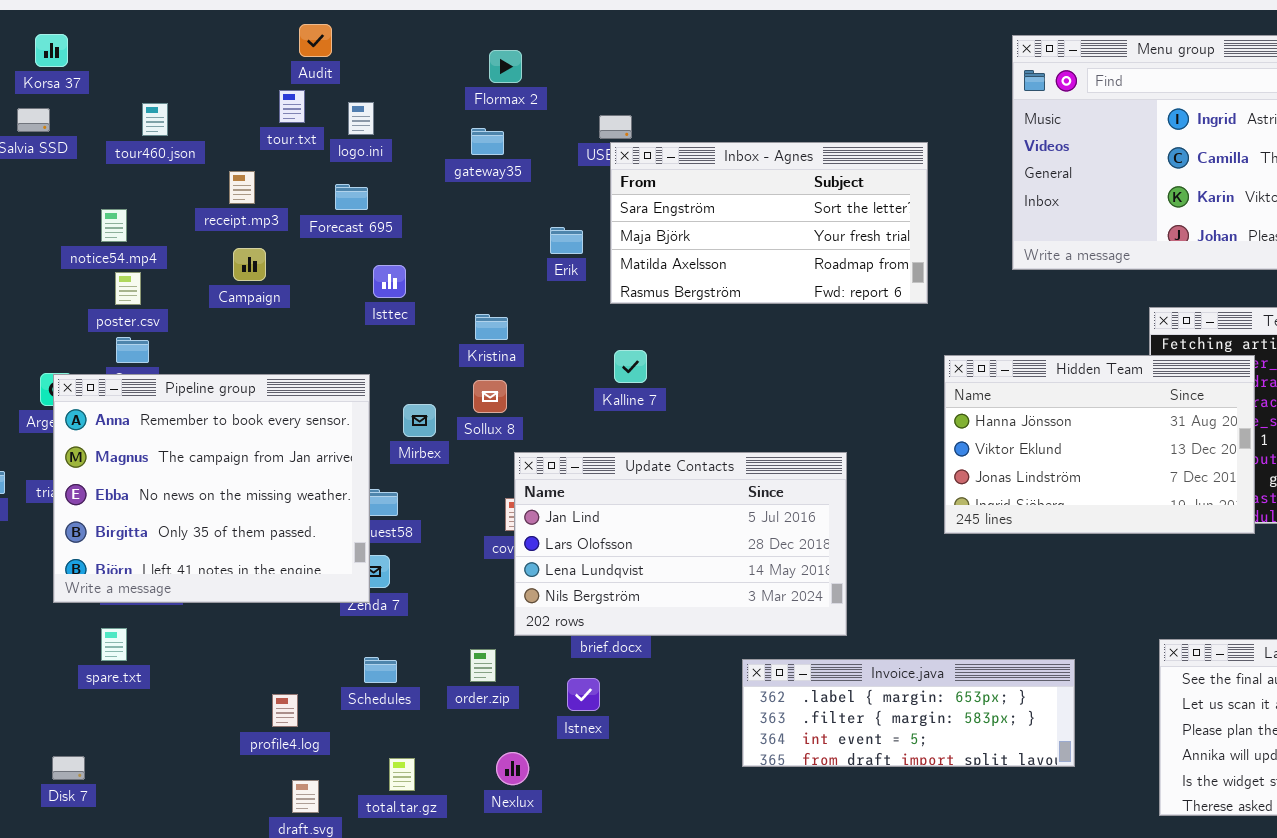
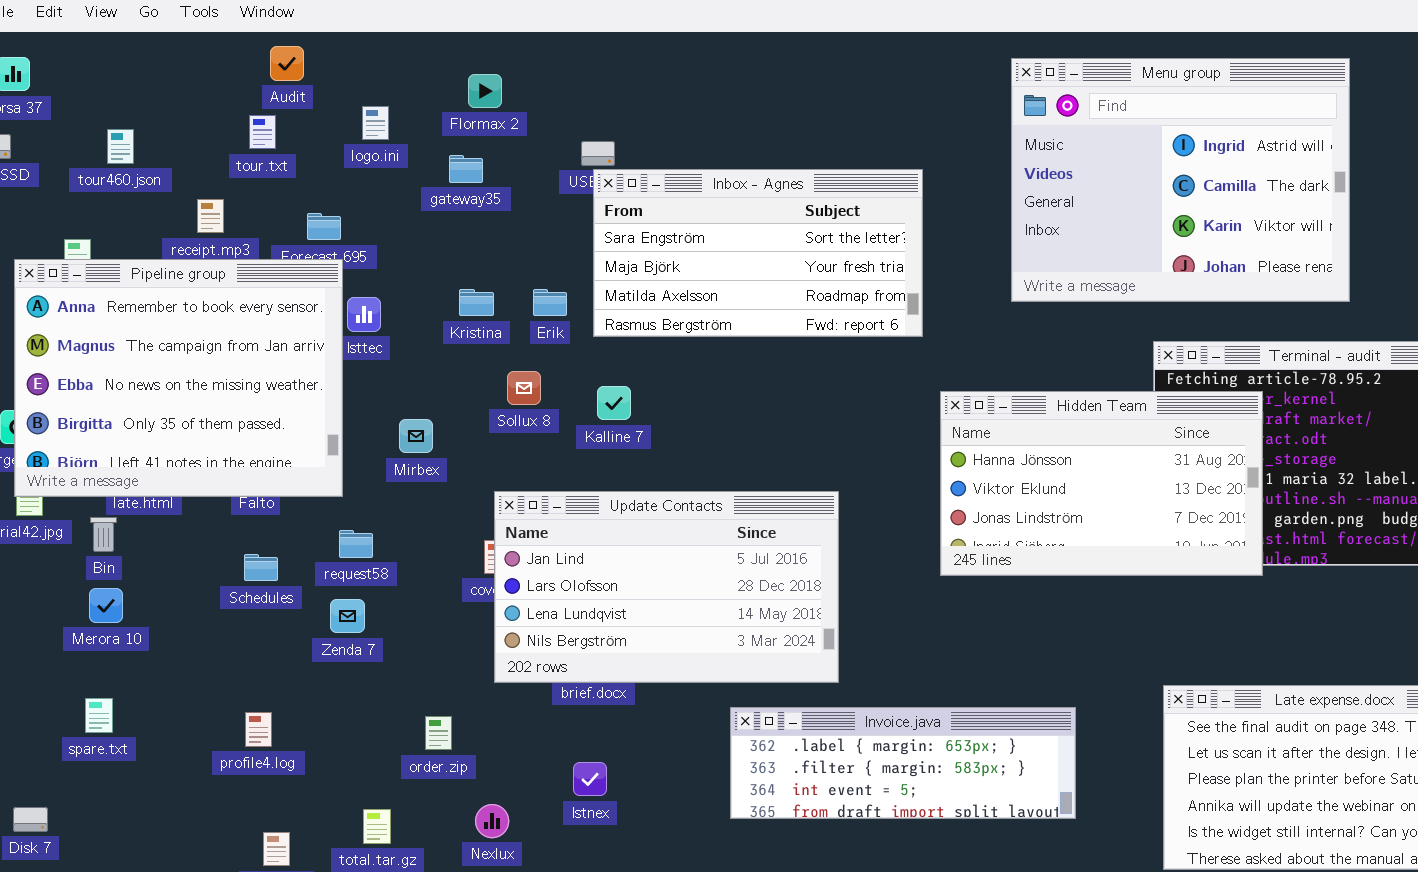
logo.ini: [348,102,374,135] -> [362,106,389,140], moved
Erik: [550,227,583,254] -> [533,289,567,316], moved
Kristina: [475,314,508,340] -> [459,289,494,316], moved
Pipeline group: [53,374,370,603] -> [14,259,343,497], moved
Sollux 8: [473,380,507,413] -> [507,371,541,405], moved
Mirbex: [403,404,436,437] -> [399,419,433,453], moved
spare.txt: [101,628,127,661] -> [85,698,113,733], moved
order.zip: [470,649,496,682] -> [425,716,452,750], moved
Schedules: [364,657,397,683] -> [244,554,278,581], moved
Istnex: [567,678,600,711] -> [573,762,607,796], moved
profile4.log: [272,694,298,727] -> [245,712,272,747], moved

